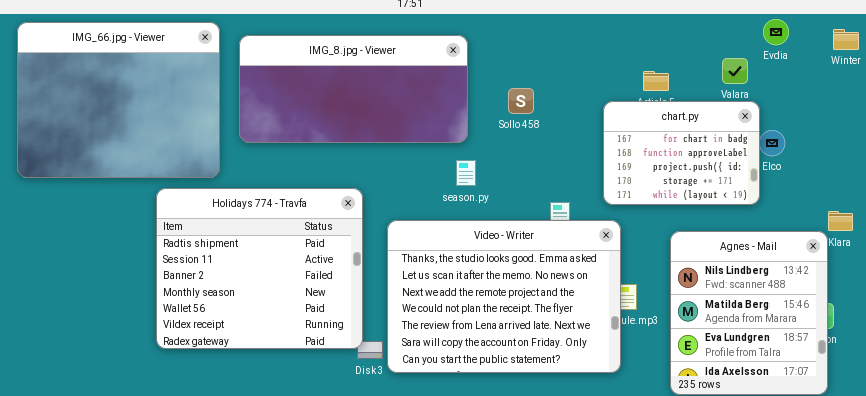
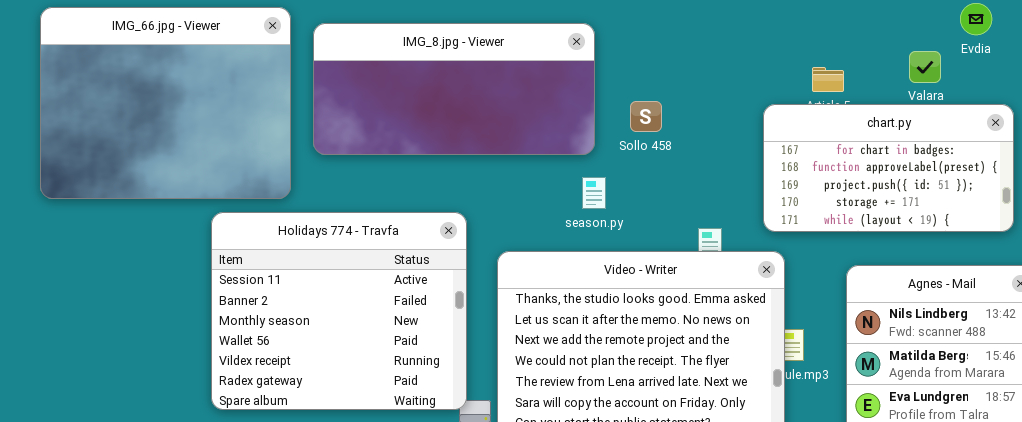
Sollo 458: [508,88,534,114] -> [630,101,662,132], moved
chart.py: [603,101,760,205] -> [763,104,1014,232], resized
Holidays 774 - Travfa: [156,188,363,349] -> [211,212,467,410], scrolled down 1 row

